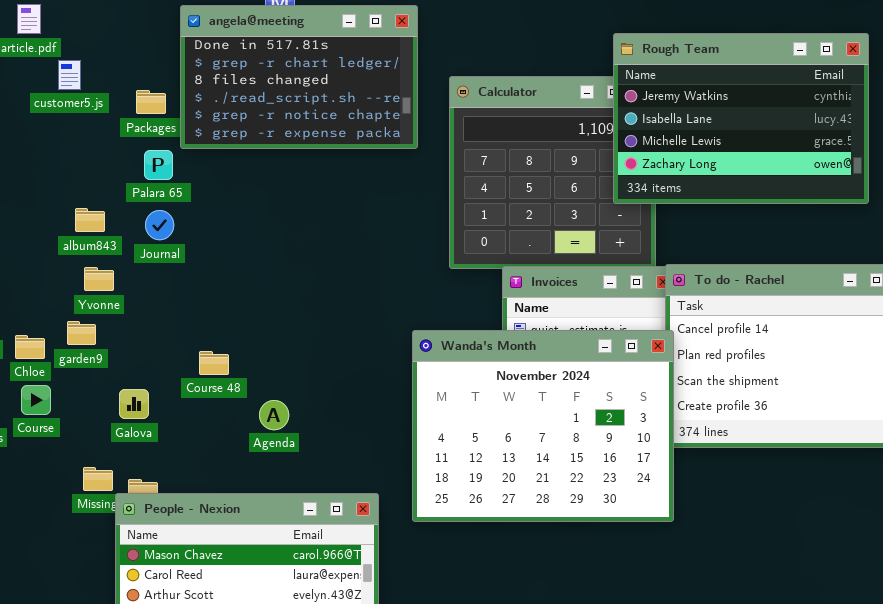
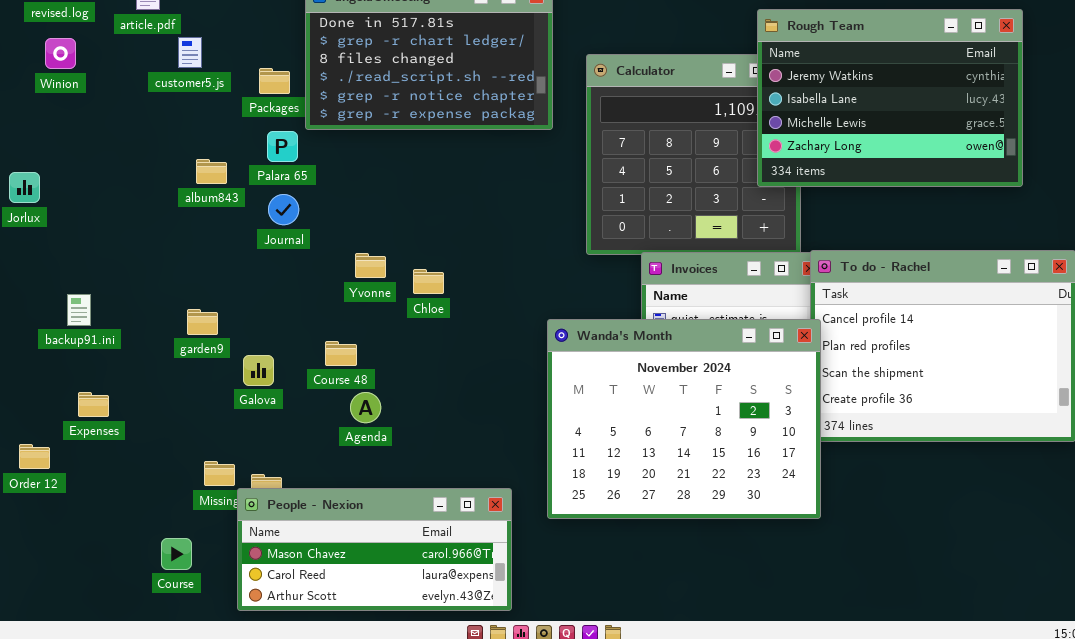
album843: [75,208,105,232] -> [196,159,227,184], moved
Yvonne: [84,267,114,291] -> [355,253,386,278], moved
Chloe: [15,335,45,359] -> [413,269,444,294], moved
Course: [21,385,51,415] -> [161,538,192,570], moved
Galova: [119,389,149,419] -> [243,355,274,386], moved
Agenda: [259,400,289,430] -> [350,392,381,423], moved

